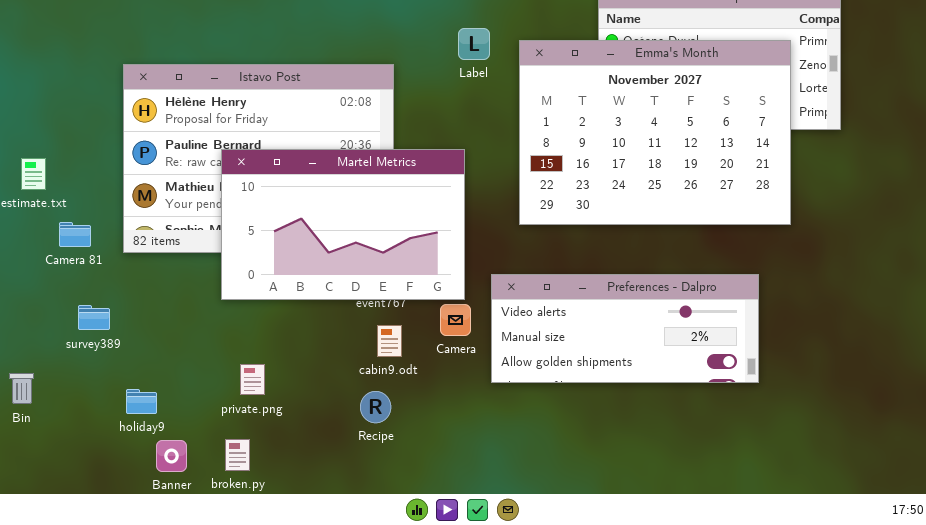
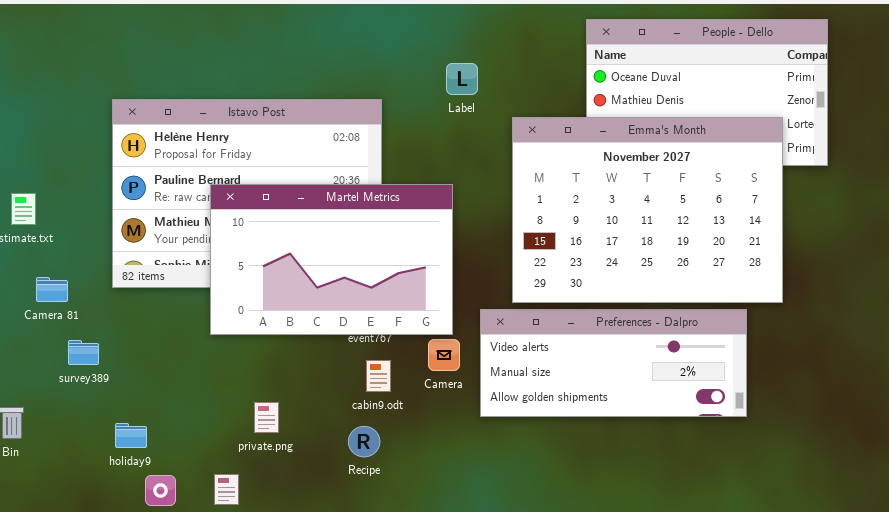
Emma's Month: [519,40,791,225] -> [512,117,783,303], moved
Camera 81: [59,222,91,247] -> [36,277,68,302], moved
private.png: [240,364,265,395] -> [254,402,279,433], moved

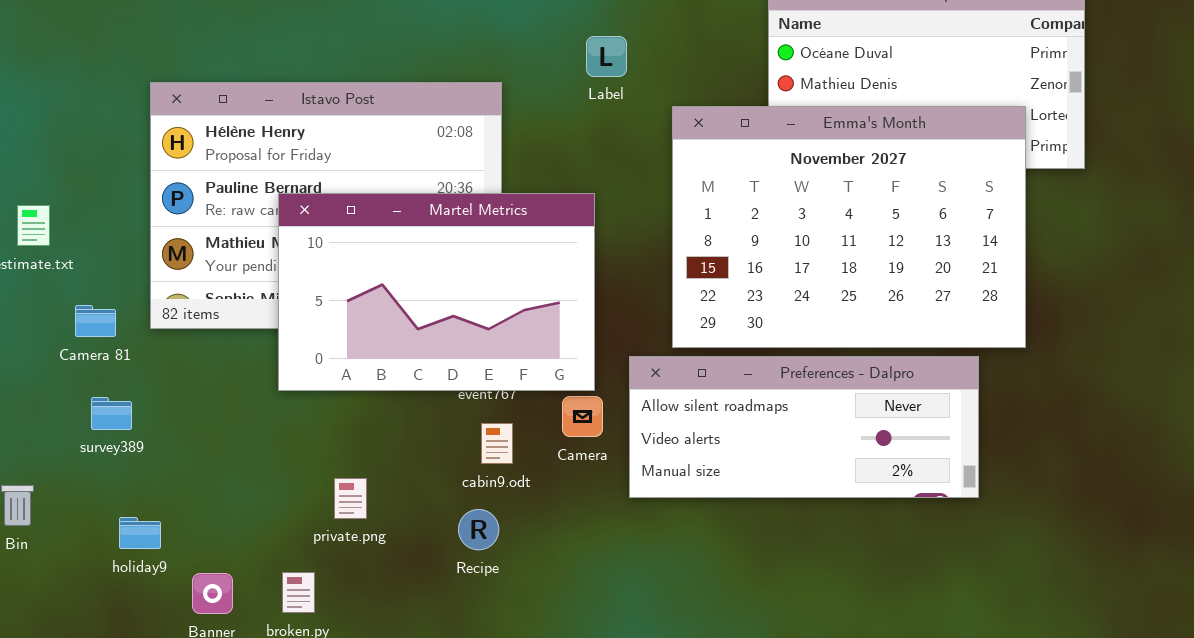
Camera 81: [36,277,68,302] -> [75,305,116,337], moved
Preferences - Dalpro: [480,309,747,417] -> [629,356,979,498], scrolled up 1 row
holiday9: [115,423,147,448] -> [119,517,161,549], moved

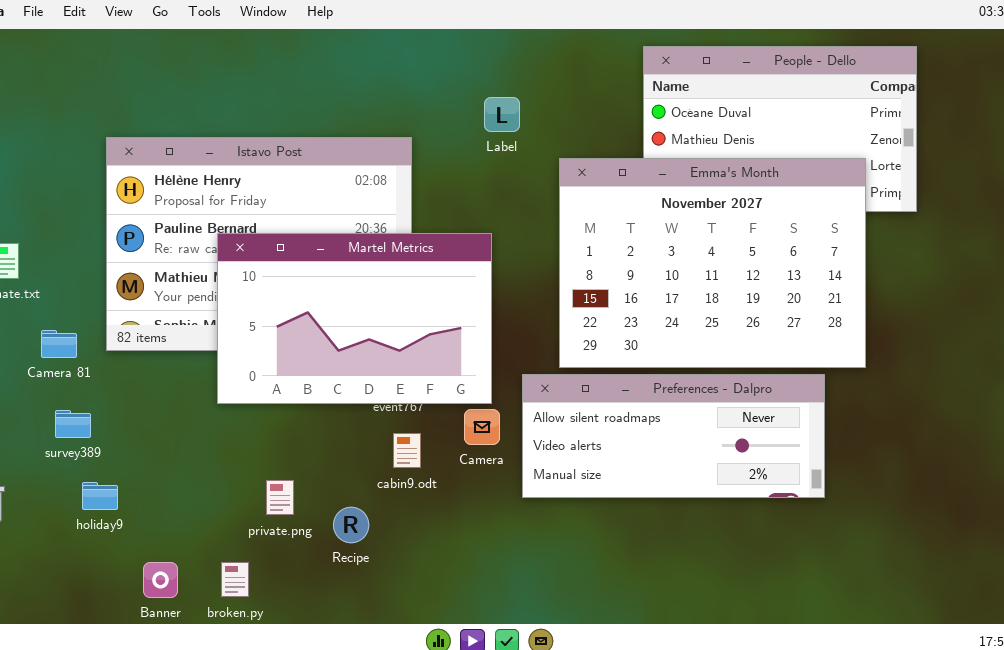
Recipe: [458,509,499,550] -> [333,507,369,543], moved
holiday9: [119,517,161,549] -> [82,482,118,510], moved

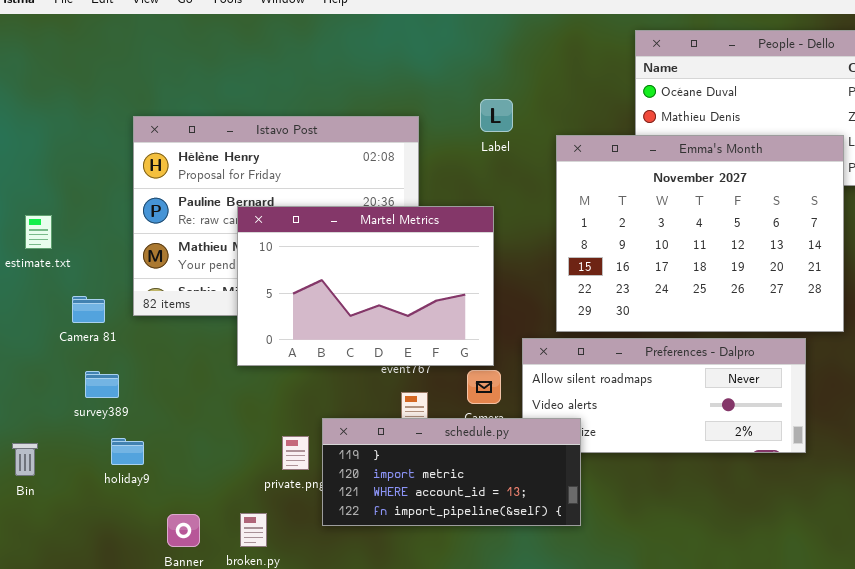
Label: [484,97,520,132] -> [480,99,513,132], moved
schedule.py: none -> [322,418,581,526], opened

